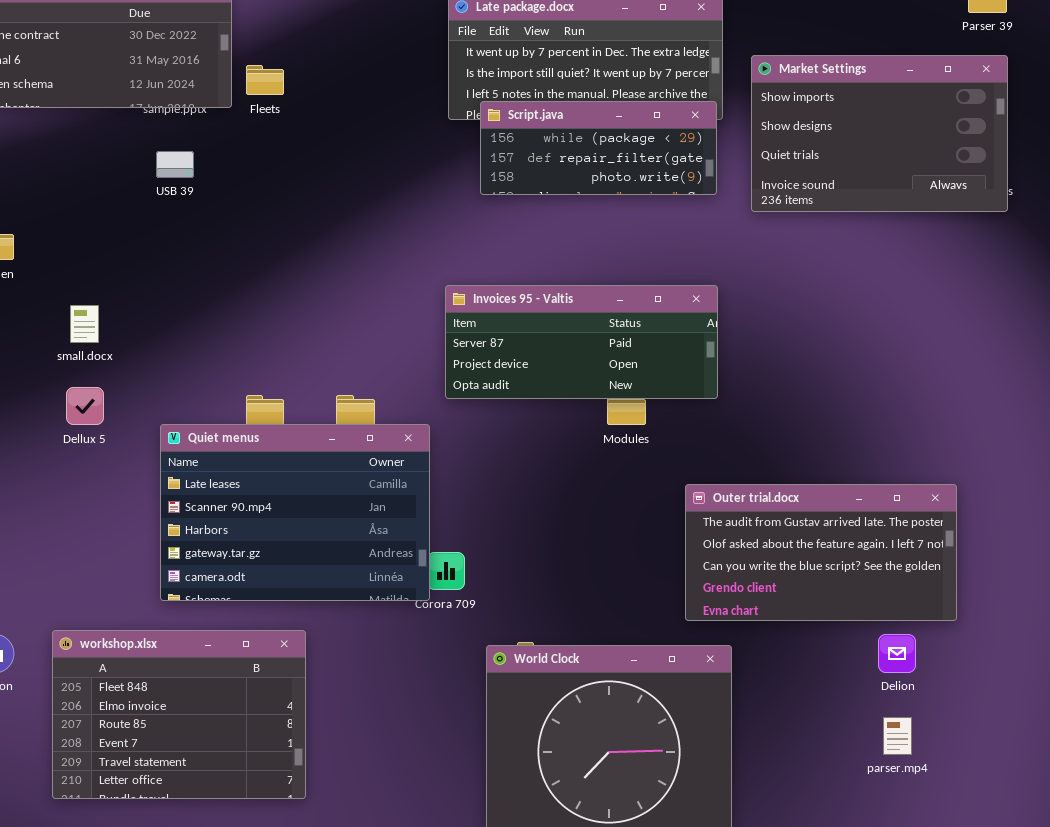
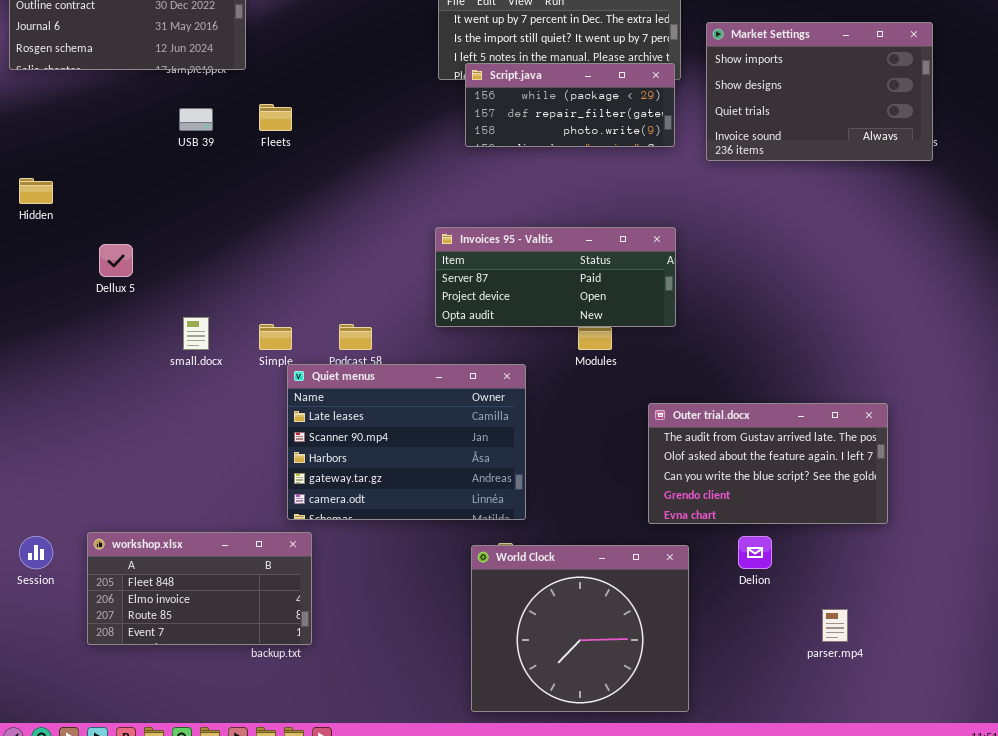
Fleets: [246,65,284,95] -> [259,104,292,131], moved
small.docx: [70,305,99,343] -> [183,317,209,350], moved
Dellux 5: [66,387,104,425] -> [99,244,133,277], moved
Quiet menus: [160,424,430,601] -> [287,364,526,520], moved
workshop.xlsx: [52,630,306,799] -> [87,532,312,645], resized
Delion: [878,634,916,673] -> [738,536,772,569], moved

